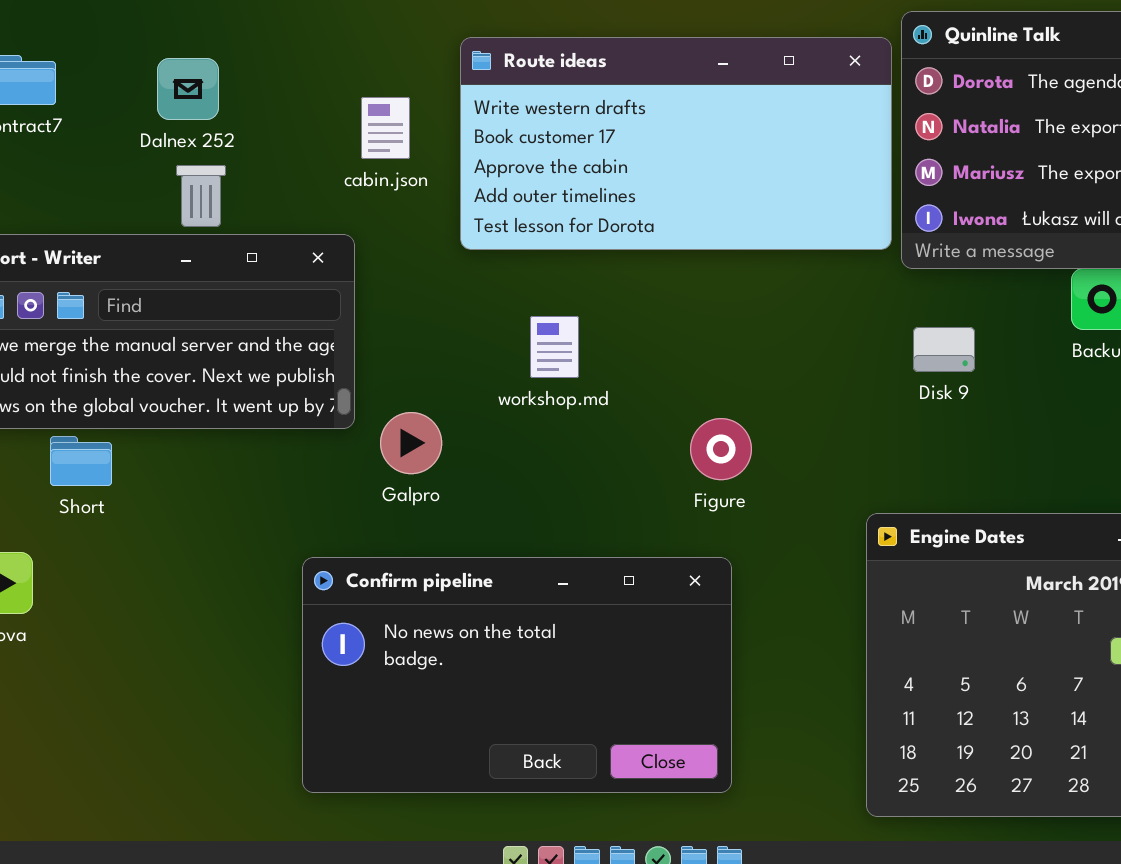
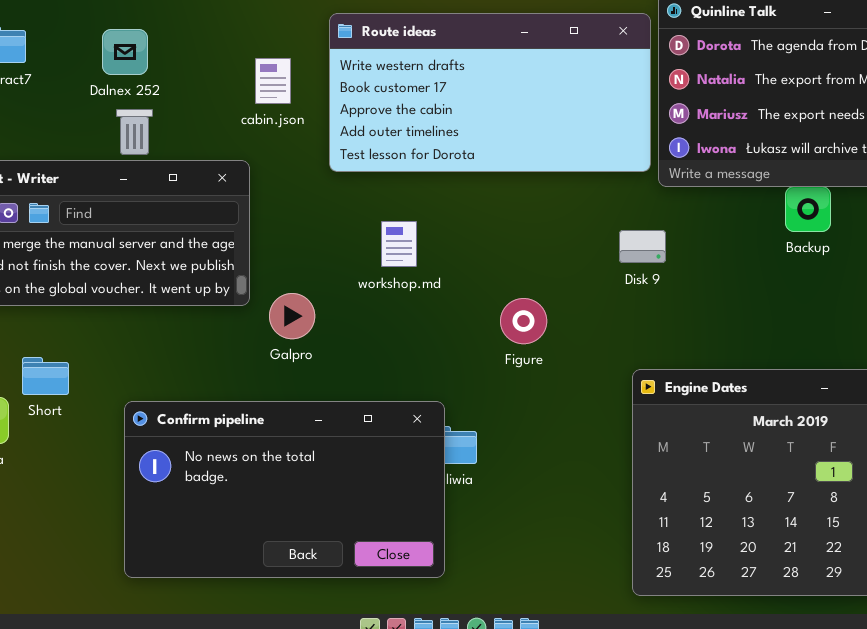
Disk 9: [913,327,975,372] -> [619,230,666,263], moved
Short: [50,436,112,486] -> [22,357,69,395], moved
Confirm pipeline: [302,557,732,793] -> [124,401,445,578], moved

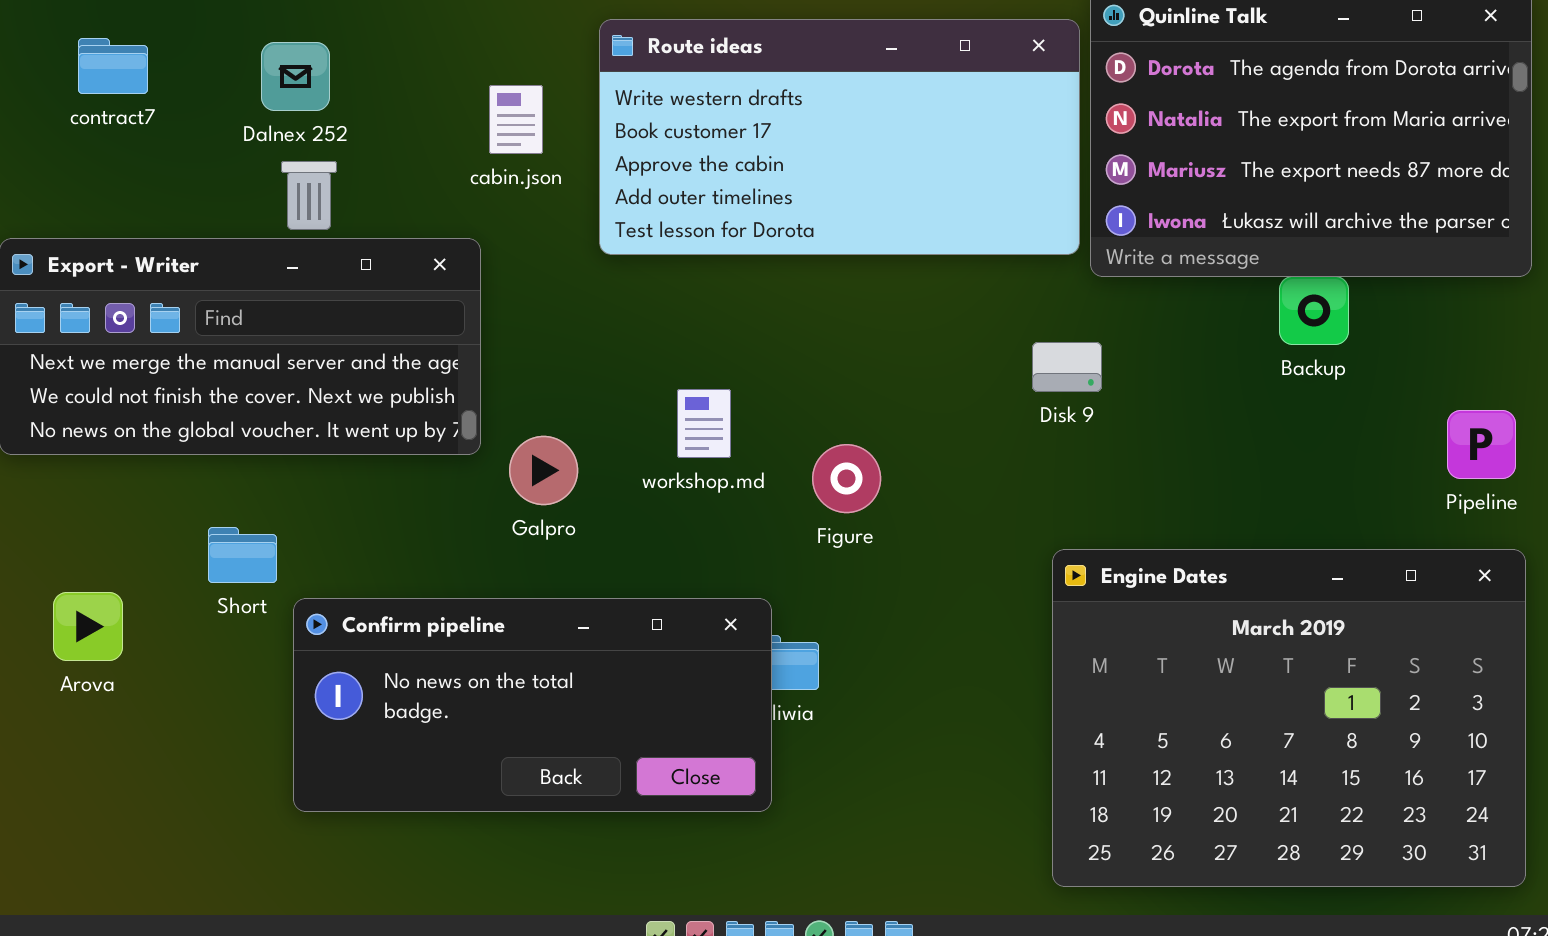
workshop.md: [381,221,417,267] -> [677,389,731,458], moved
Figure: [500,298,547,344] -> [812,444,881,513], moved
Short: [22,357,69,395] -> [208,527,277,583], moved
Confirm pipeline: [124,401,445,578] -> [293,598,772,812], resized

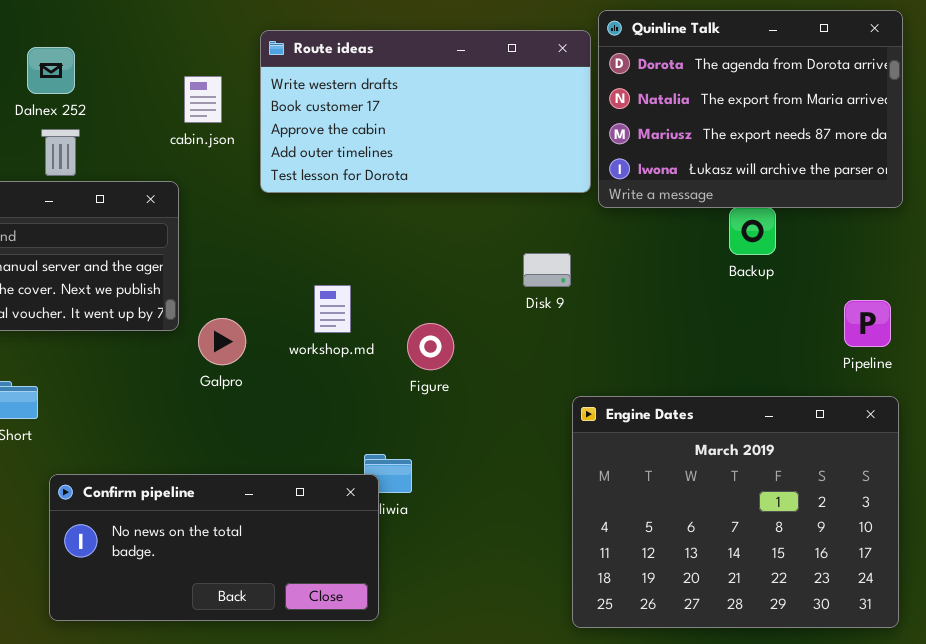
Disk 9: [1032,342,1102,392] -> [523,253,571,287], moved
Confirm pipeline: [293,598,772,812] -> [49,474,379,621], moved

